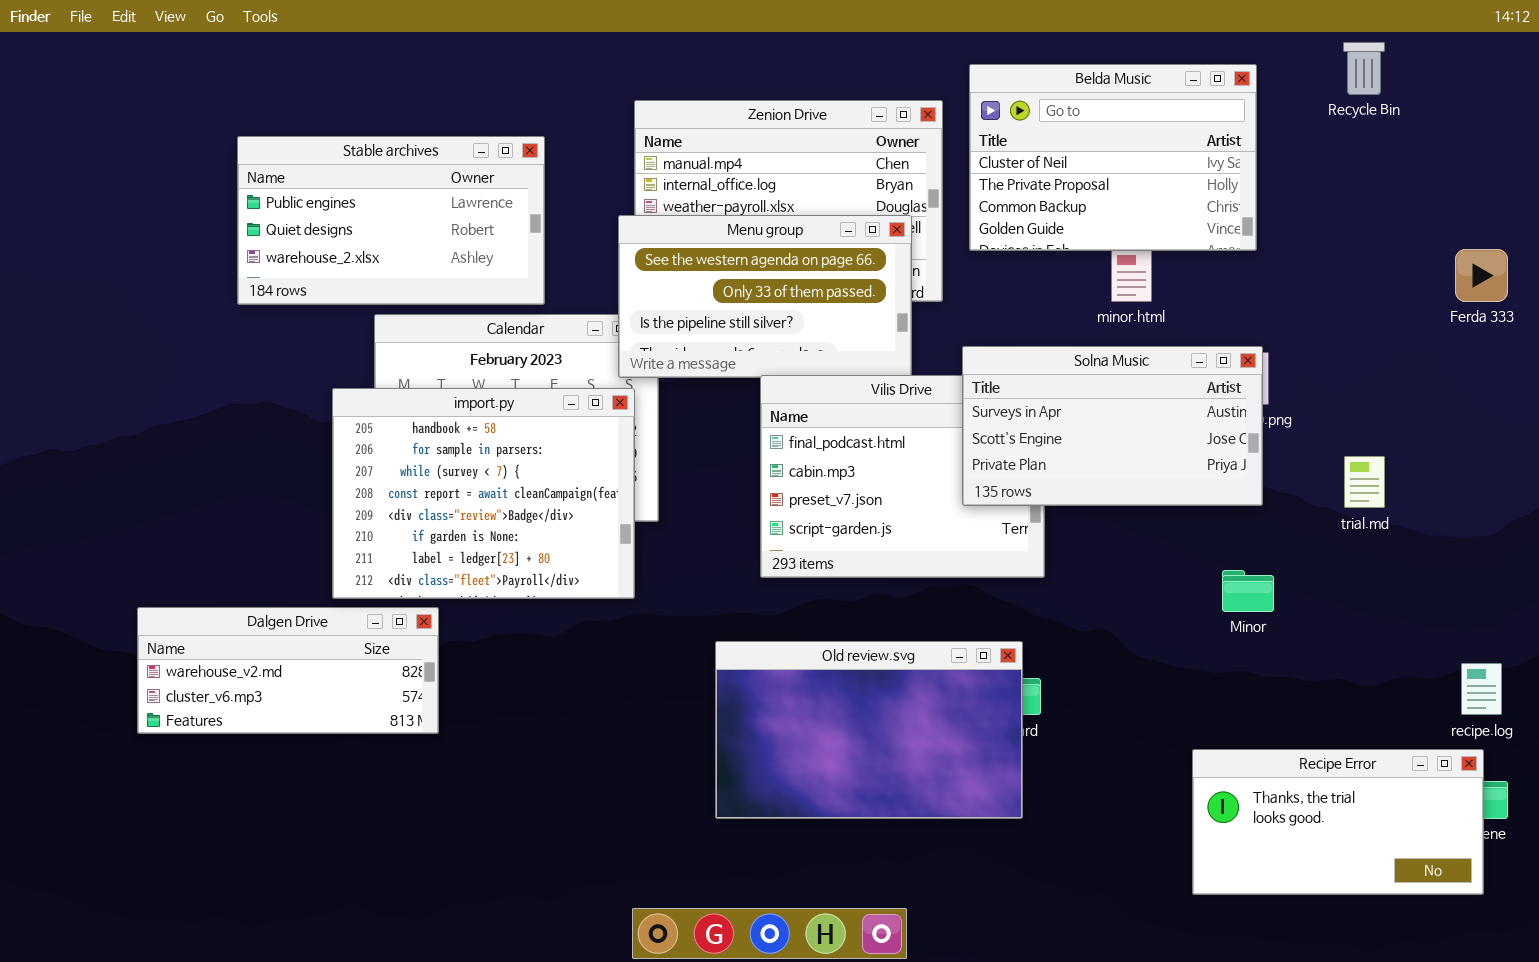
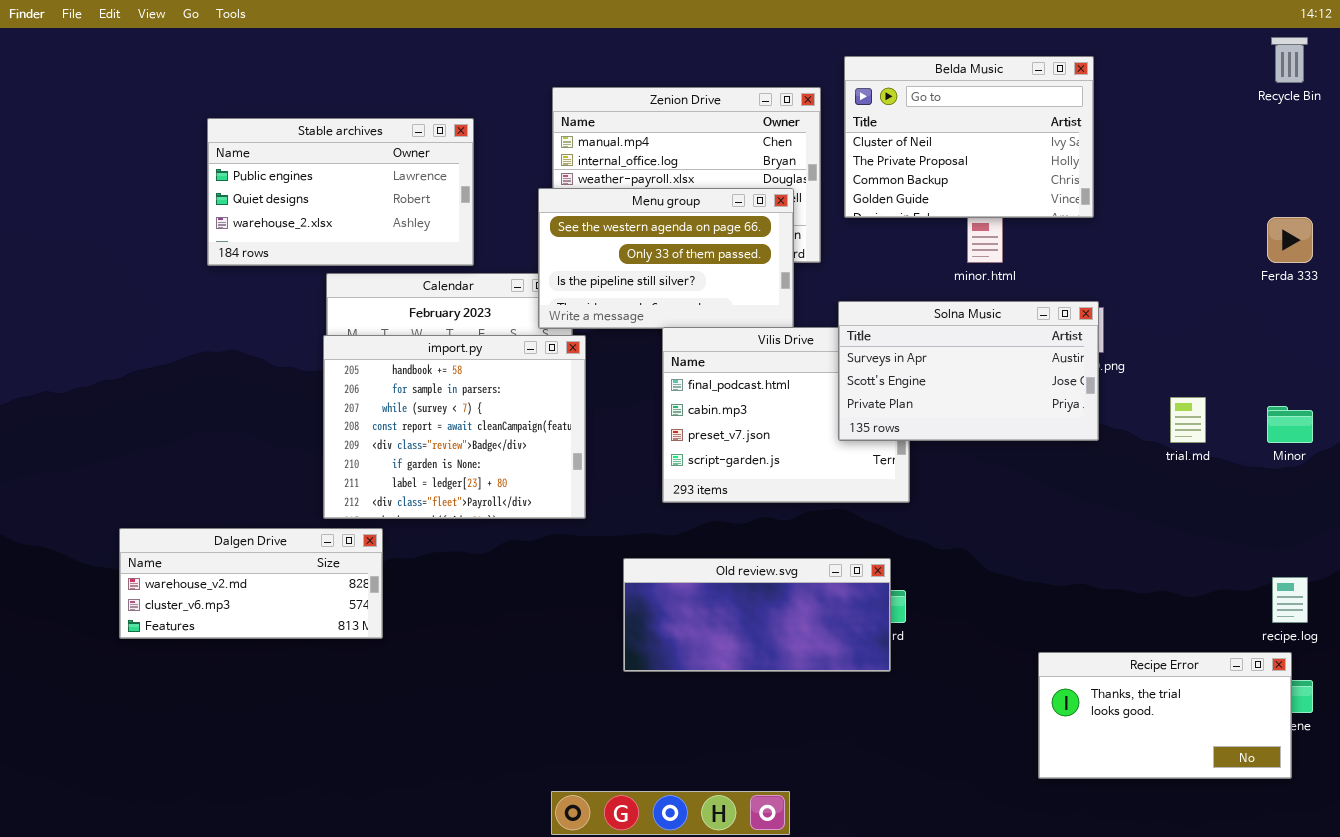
Recycle Bin: [1343,42,1385,95] -> [1271,37,1308,83], moved
import.py: [332,388,635,599] -> [323,335,586,519], moved
Minor: [1222,570,1274,612] -> [1267,406,1313,443], moved
Old review.svg: [715,641,1023,819] -> [623,558,891,672], resized

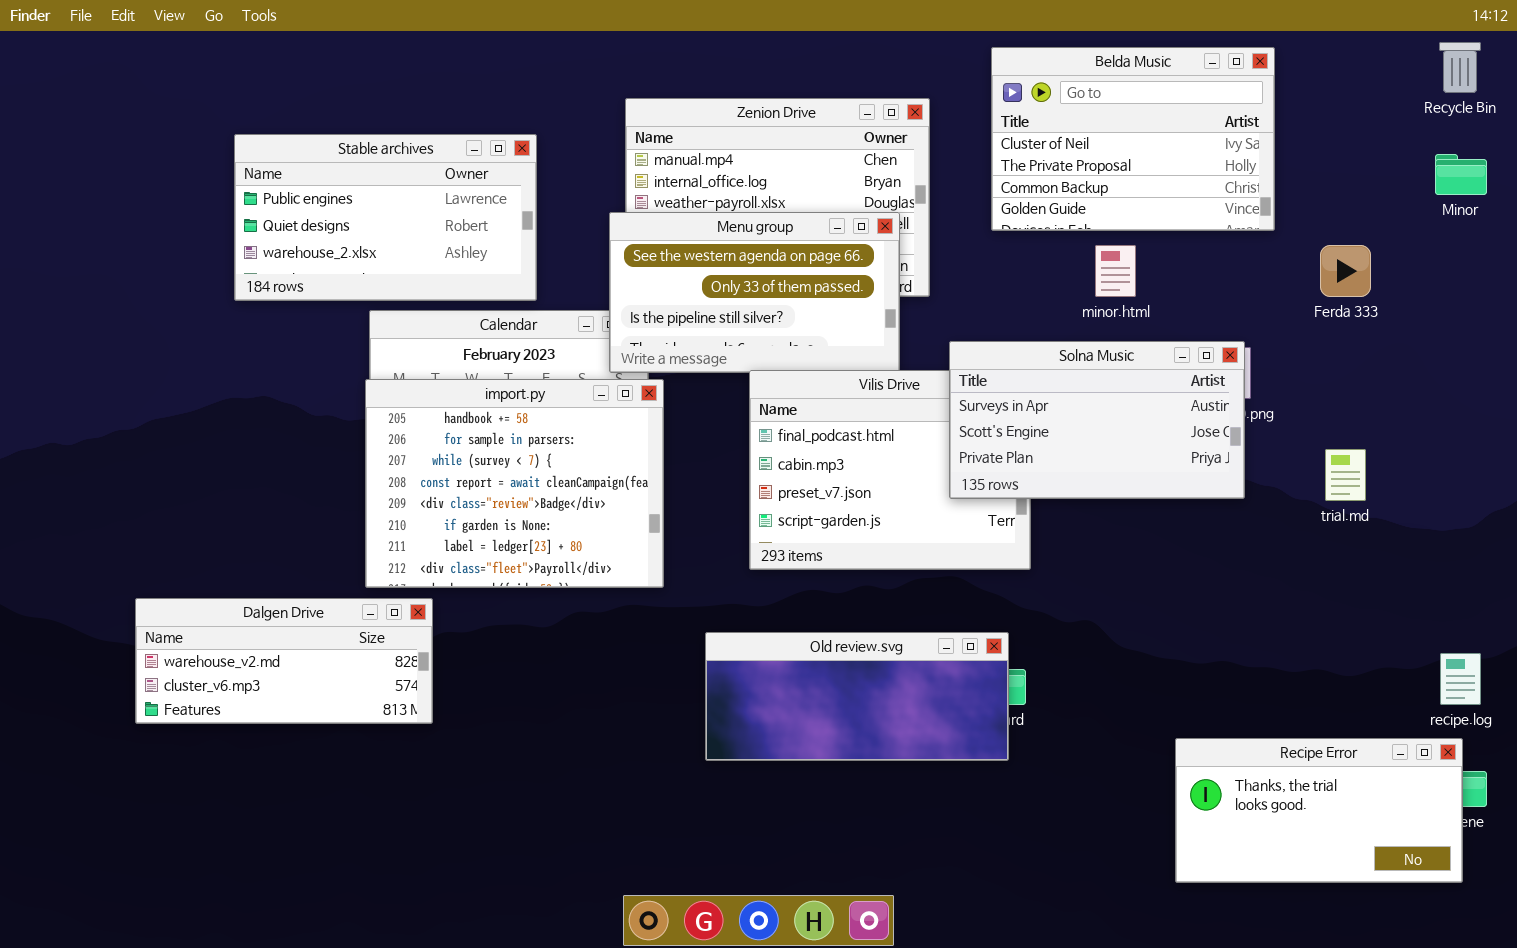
Belda Music: [844,56,1094,218] -> [991,47,1275,231], moved
Ferda 333: [1267,217,1313,263] -> [1320,245,1371,297], moved
Minor: [1267,406,1313,443] -> [1435,154,1487,195], moved

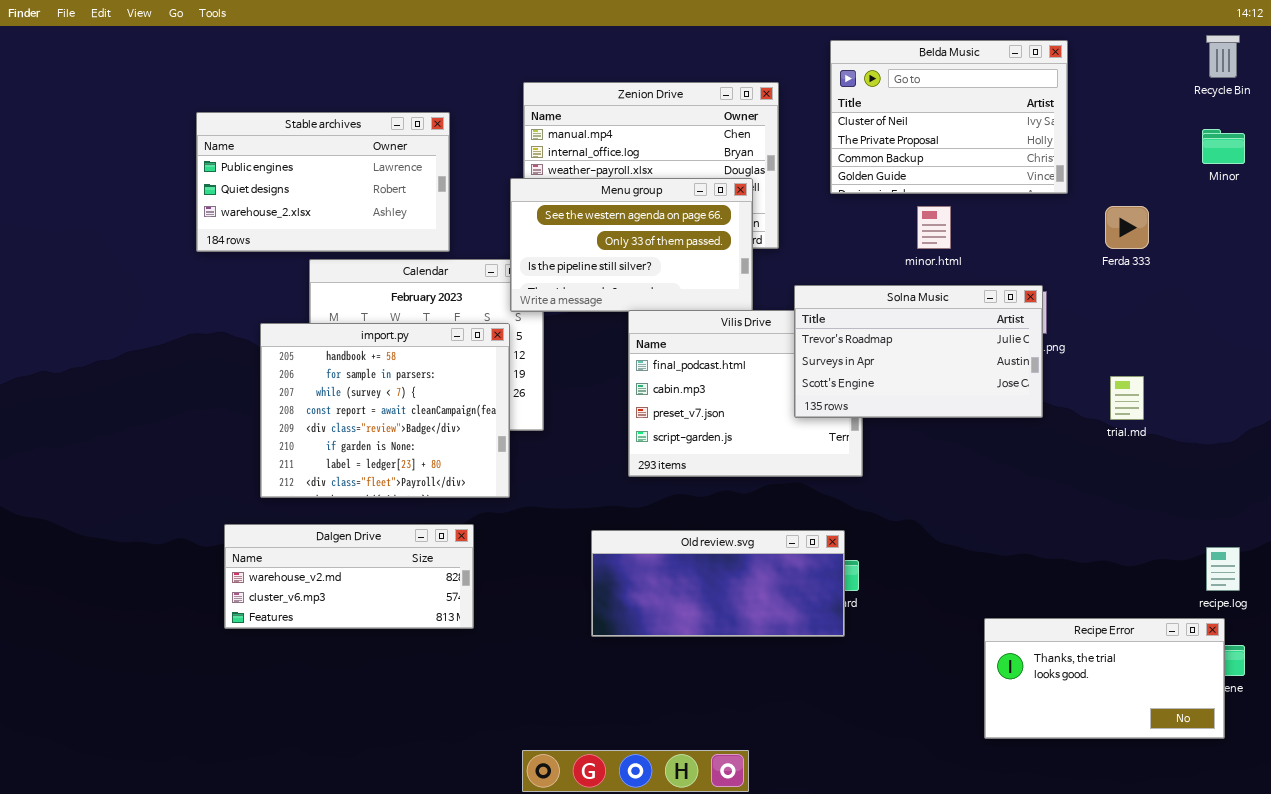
Solna Music: [949,341,1245,499] -> [794,285,1043,418], scrolled up 1 row
import.py: [365,379,664,588] -> [260,323,510,498], moved
Dalgen Drive: [135,598,433,724] -> [224,524,474,629], moved

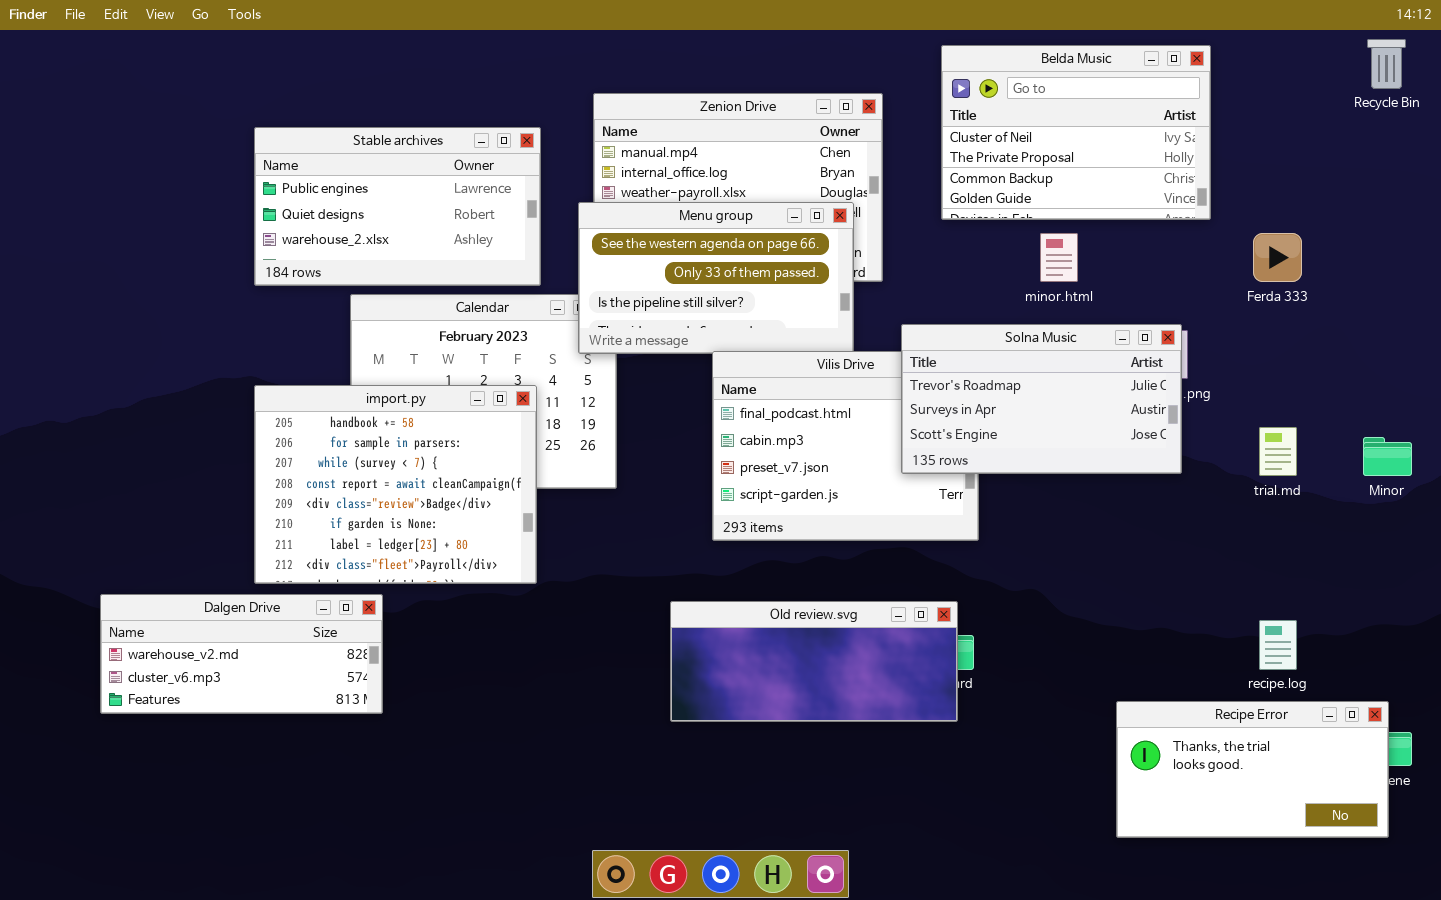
Stable archives: [196,112,450,252] -> [254,127,541,286], moved
Minor: [1202,129,1245,164] -> [1363,437,1412,476], moved
import.py: [260,323,510,498] -> [254,385,537,584], moved
Dalgen Drive: [224,524,474,629] -> [100,594,383,714], moved
recipe.log: [1206,547,1240,591] -> [1259,620,1297,670], moved

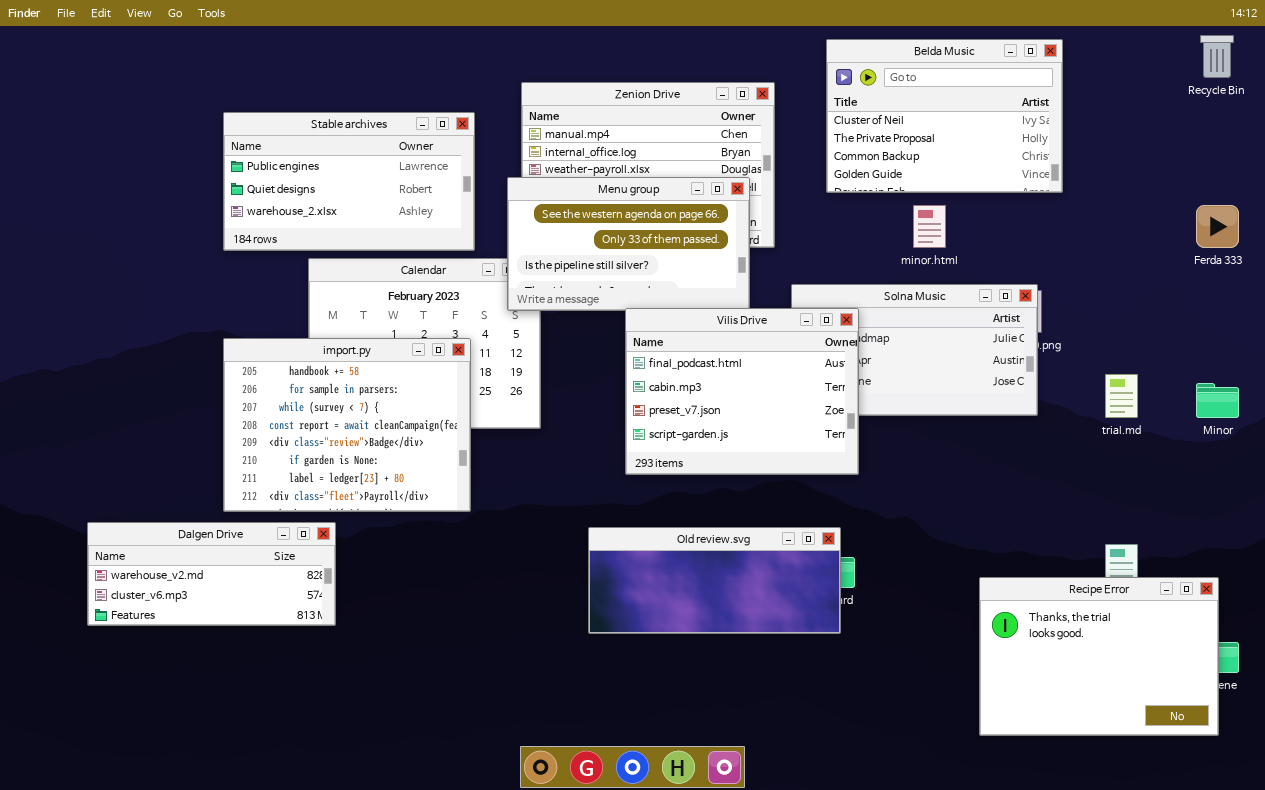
Ferda 333: [1253,233,1302,282] -> [1196,205,1239,248], moved
Vilis Drive: [712,351,979,541] -> [625,308,859,475], raised
Recipe Error: [1116,701,1389,838] -> [979,577,1219,736], resized

